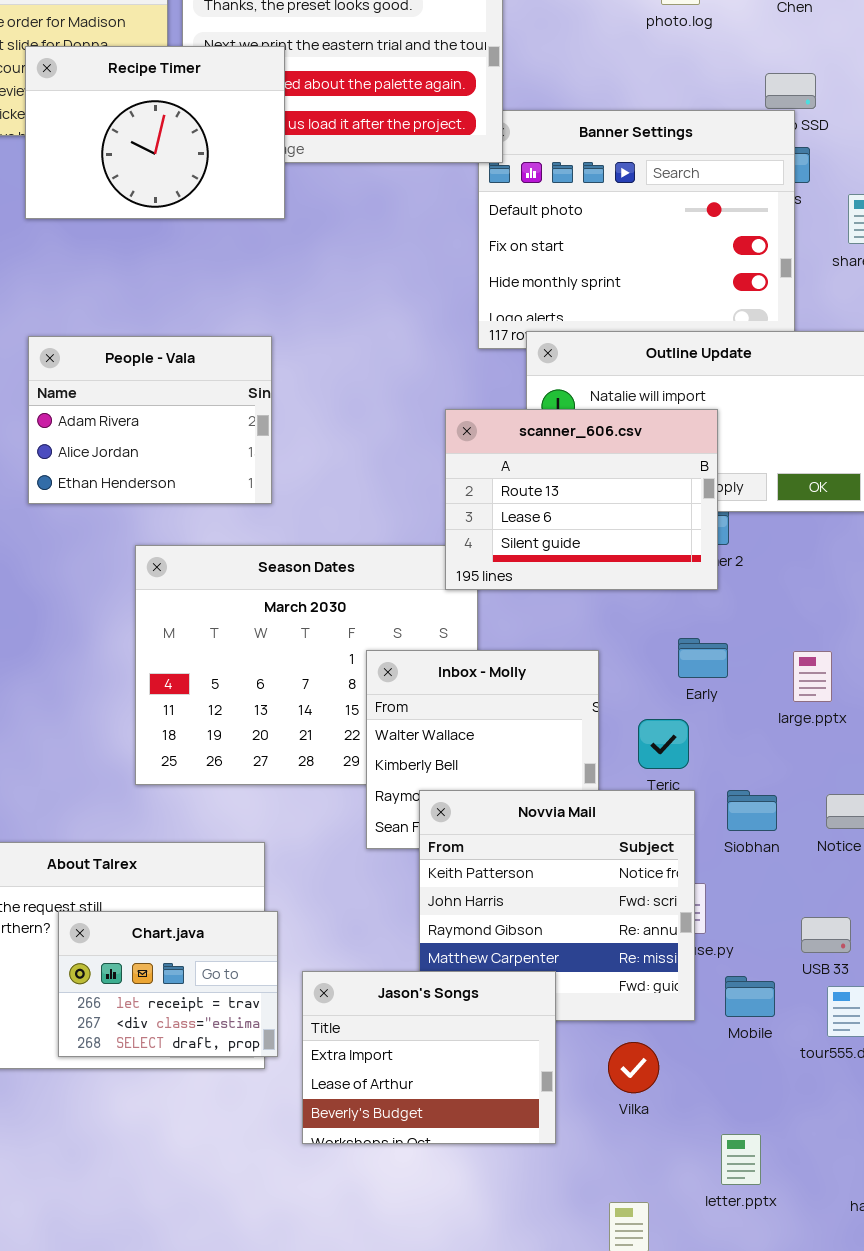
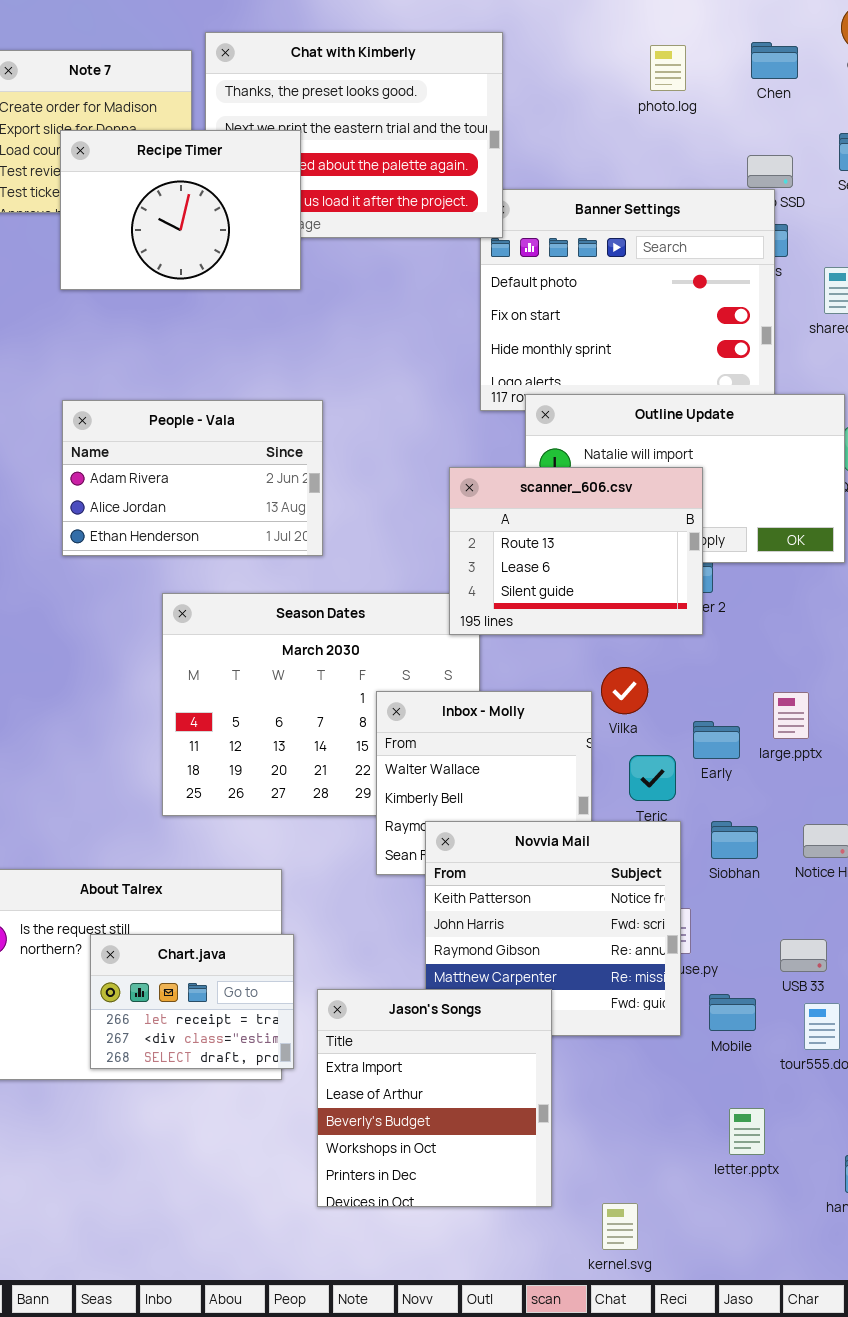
People - Vala: [28,336,272,504] -> [62,400,323,556], resized
Early: [678,638,728,678] -> [693,721,740,759], moved
Jason's Songs: [302,971,556,1144] -> [317,989,552,1207], resized
Vilka: [608,1042,659,1093] -> [601,667,648,714], moved
letter.pptx: [721,1134,761,1185] -> [729,1108,765,1155], moved

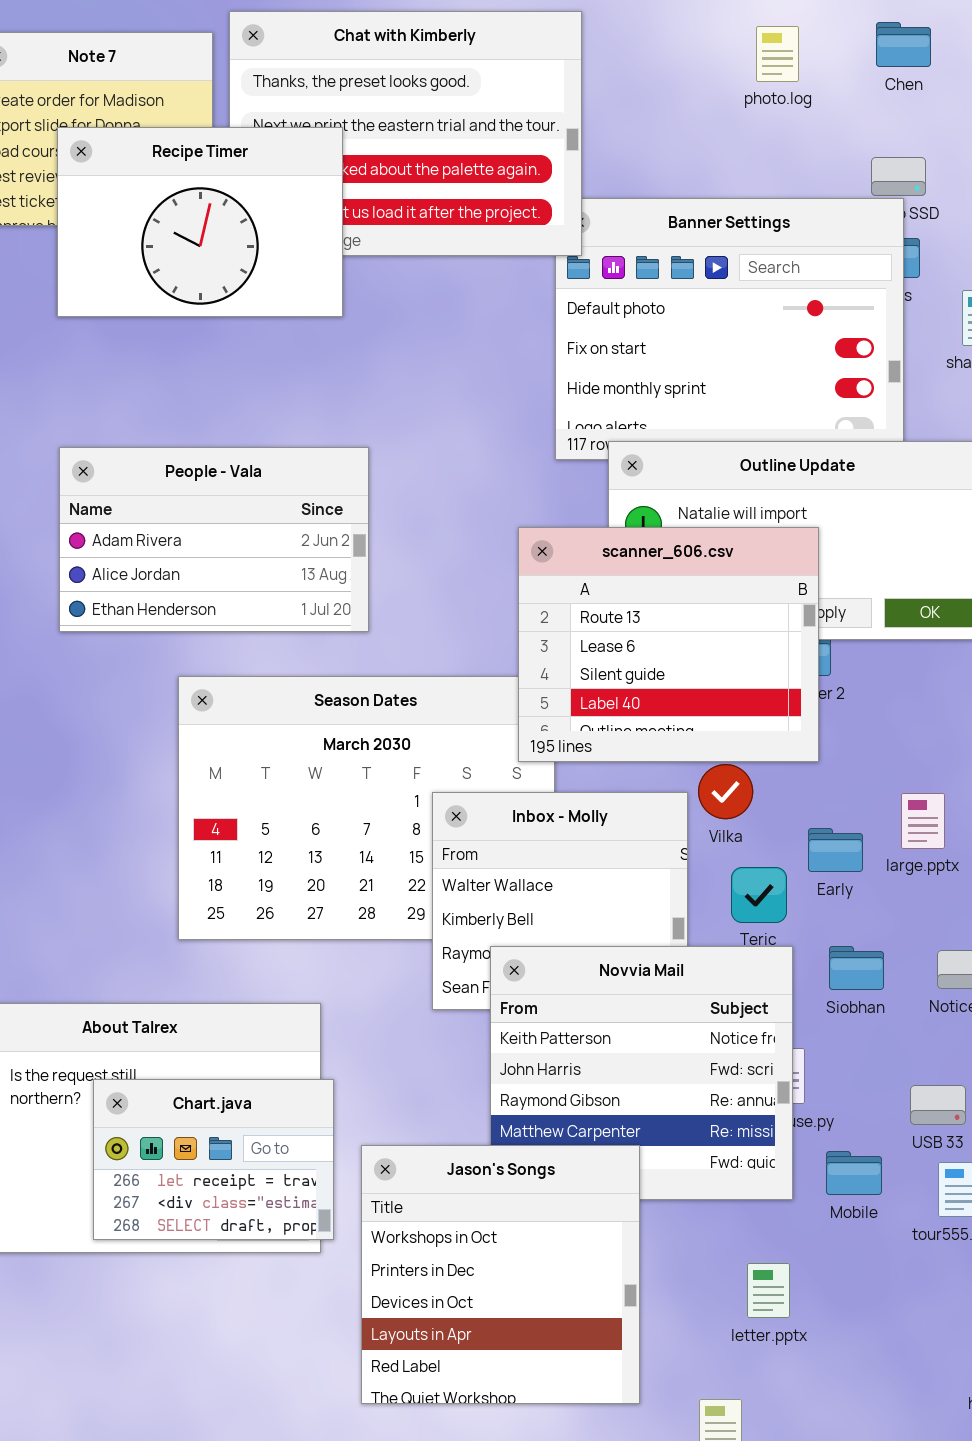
scanner_606.csv: [449,467,703,635] -> [518,527,819,762], resized
Jason's Songs: [317,989,552,1207] -> [361,1145,640,1404], scrolled down 3 rows
letter.pptx: [729,1108,765,1155] -> [747,1263,790,1318], moved

